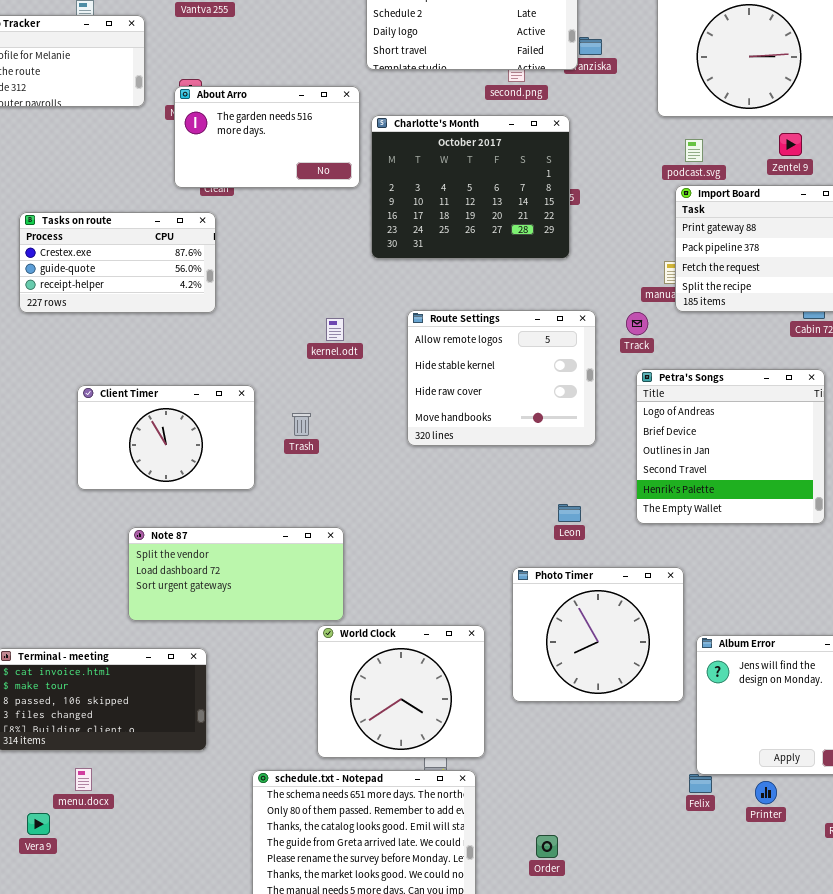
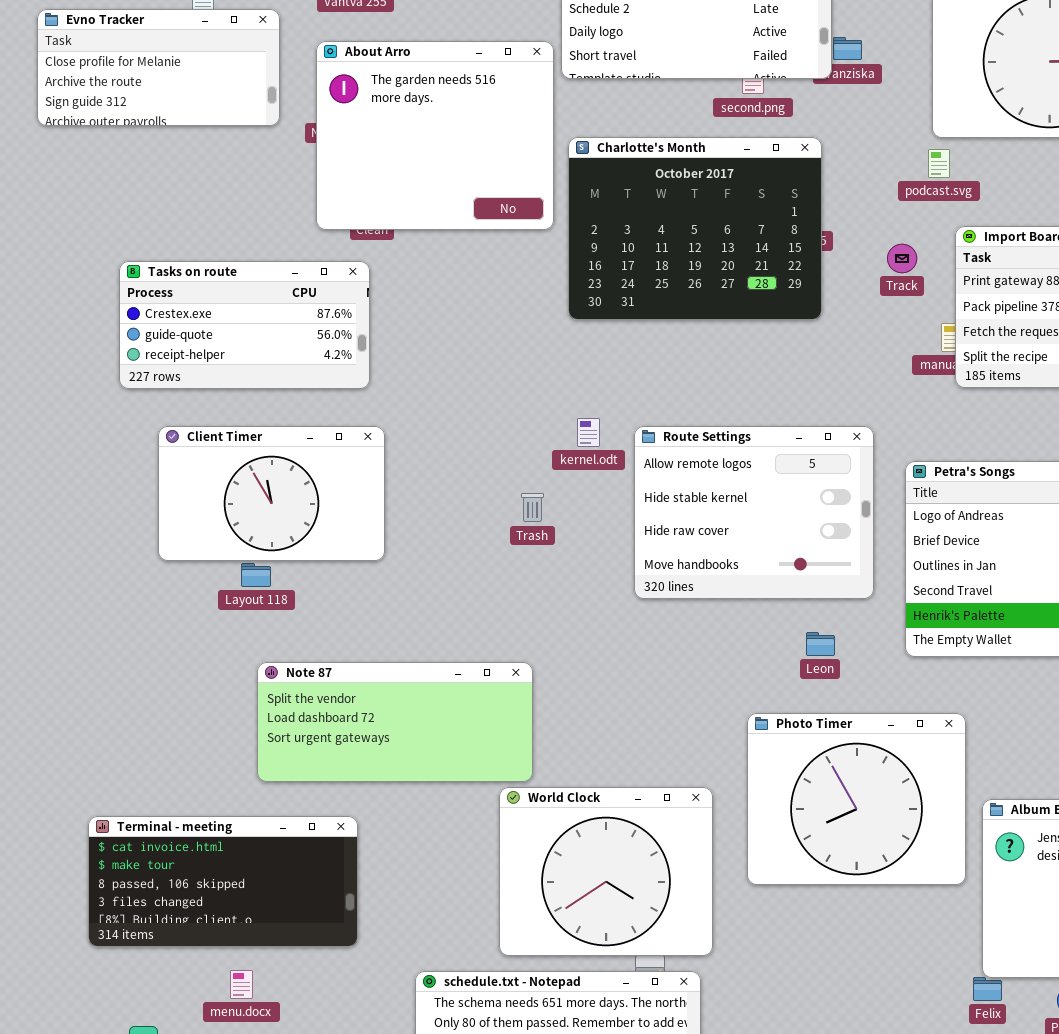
About Arro: [174,86,360,188] -> [316,41,554,230], resized
podcast.svg: [685,139,703,162] -> [928,149,950,178], moved
Route Settings: [407,310,596,446] -> [634,426,874,599], moved
Track: [626,312,648,335] -> [887,244,917,273], moved
kernel.odt: [326,318,344,341] -> [577,418,600,447], moved
Client Timer: [77,385,255,490] -> [158,426,385,561], moved
Trash: [292,413,311,436] -> [521,493,544,522], moved
menu.docx: [75,768,92,791] -> [230,970,253,999], moved

